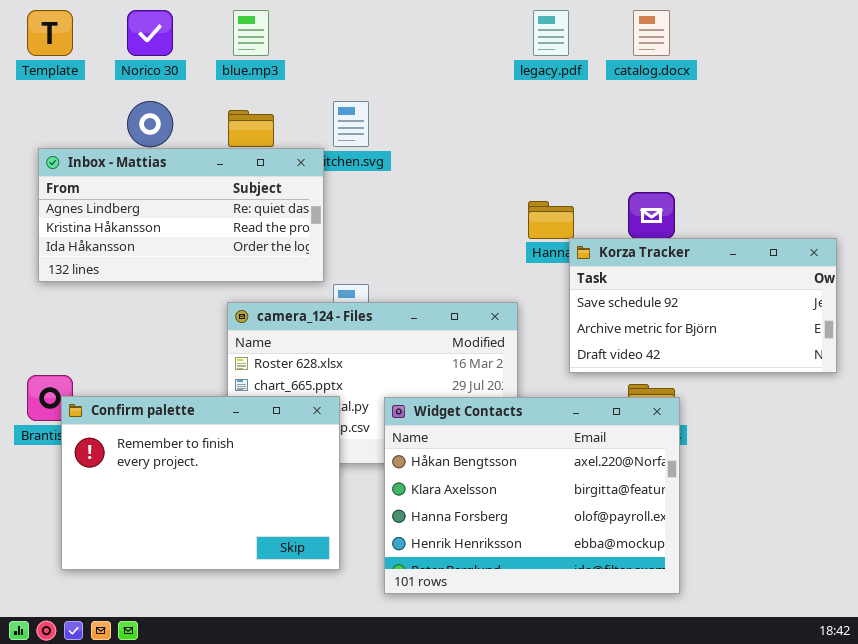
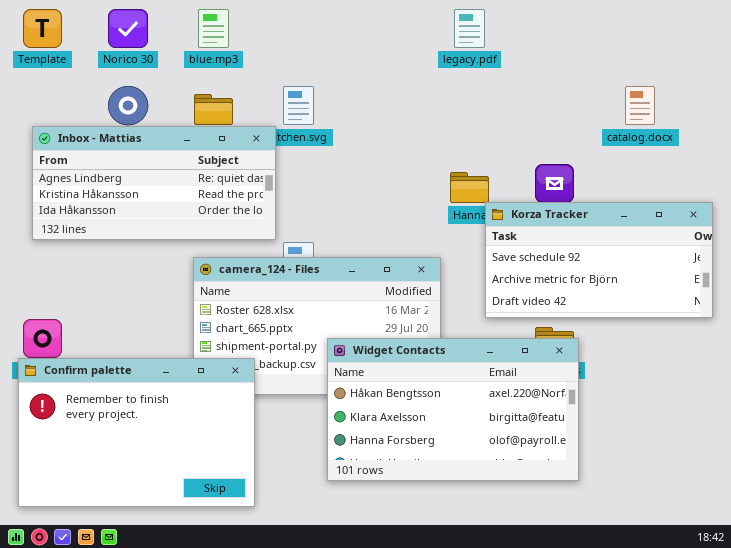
catalog.docx: [633,10,670,56] -> [625,86,655,125], moved
Confirm palette: [61,396,340,570] -> [18,358,255,507], moved
Widget Contacts: [384,397,680,594] -> [327,338,579,481], resized

